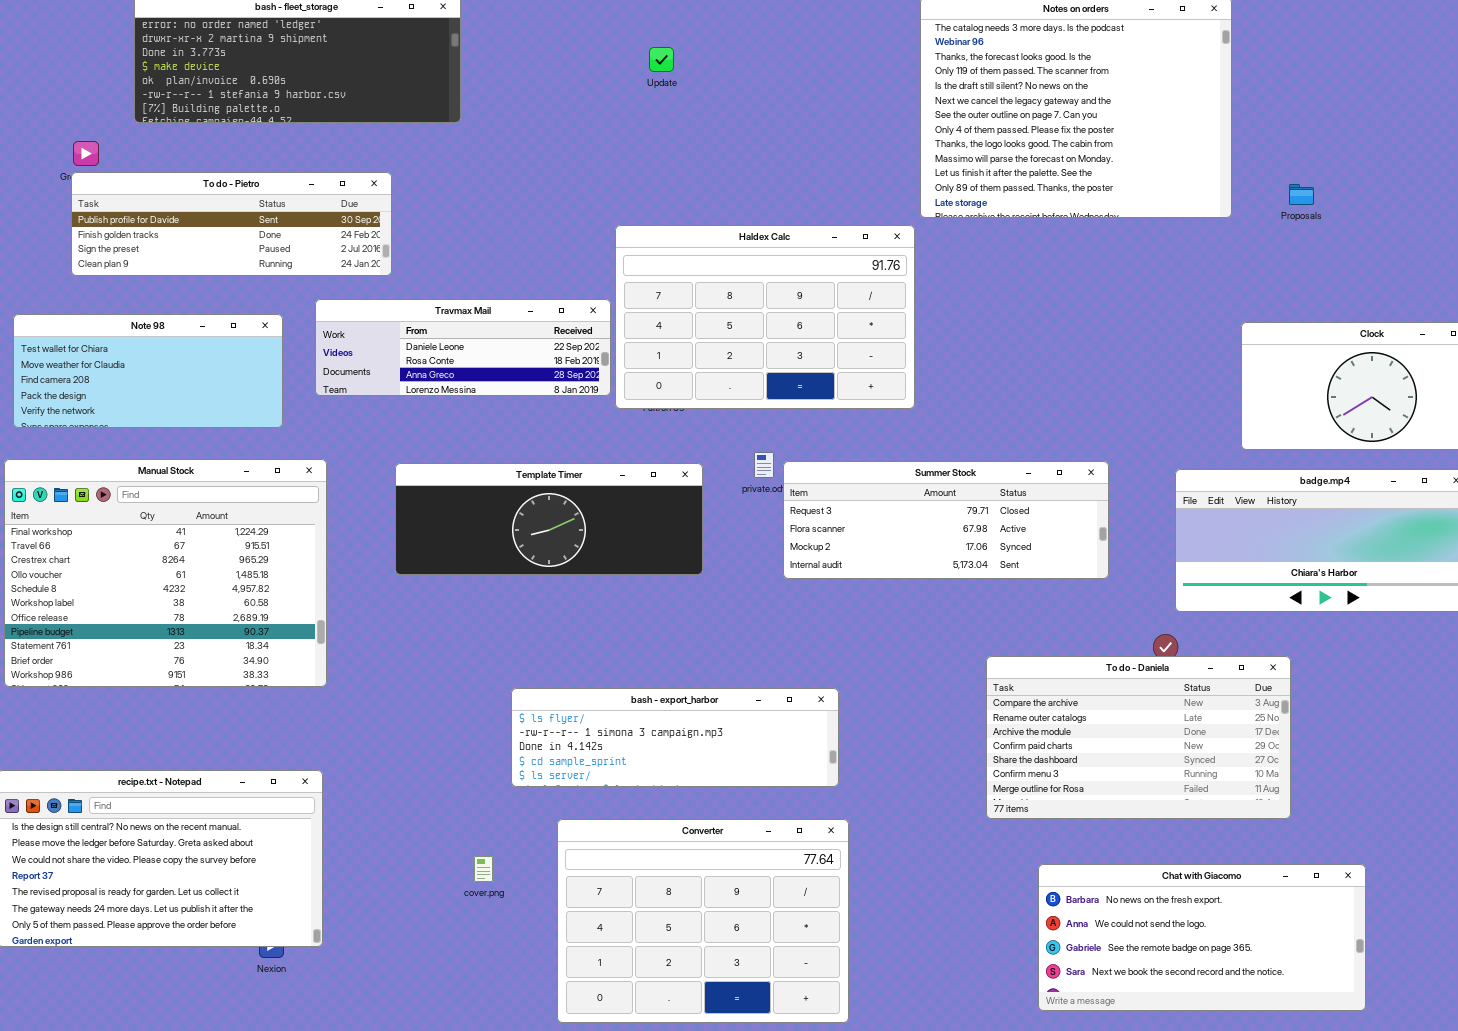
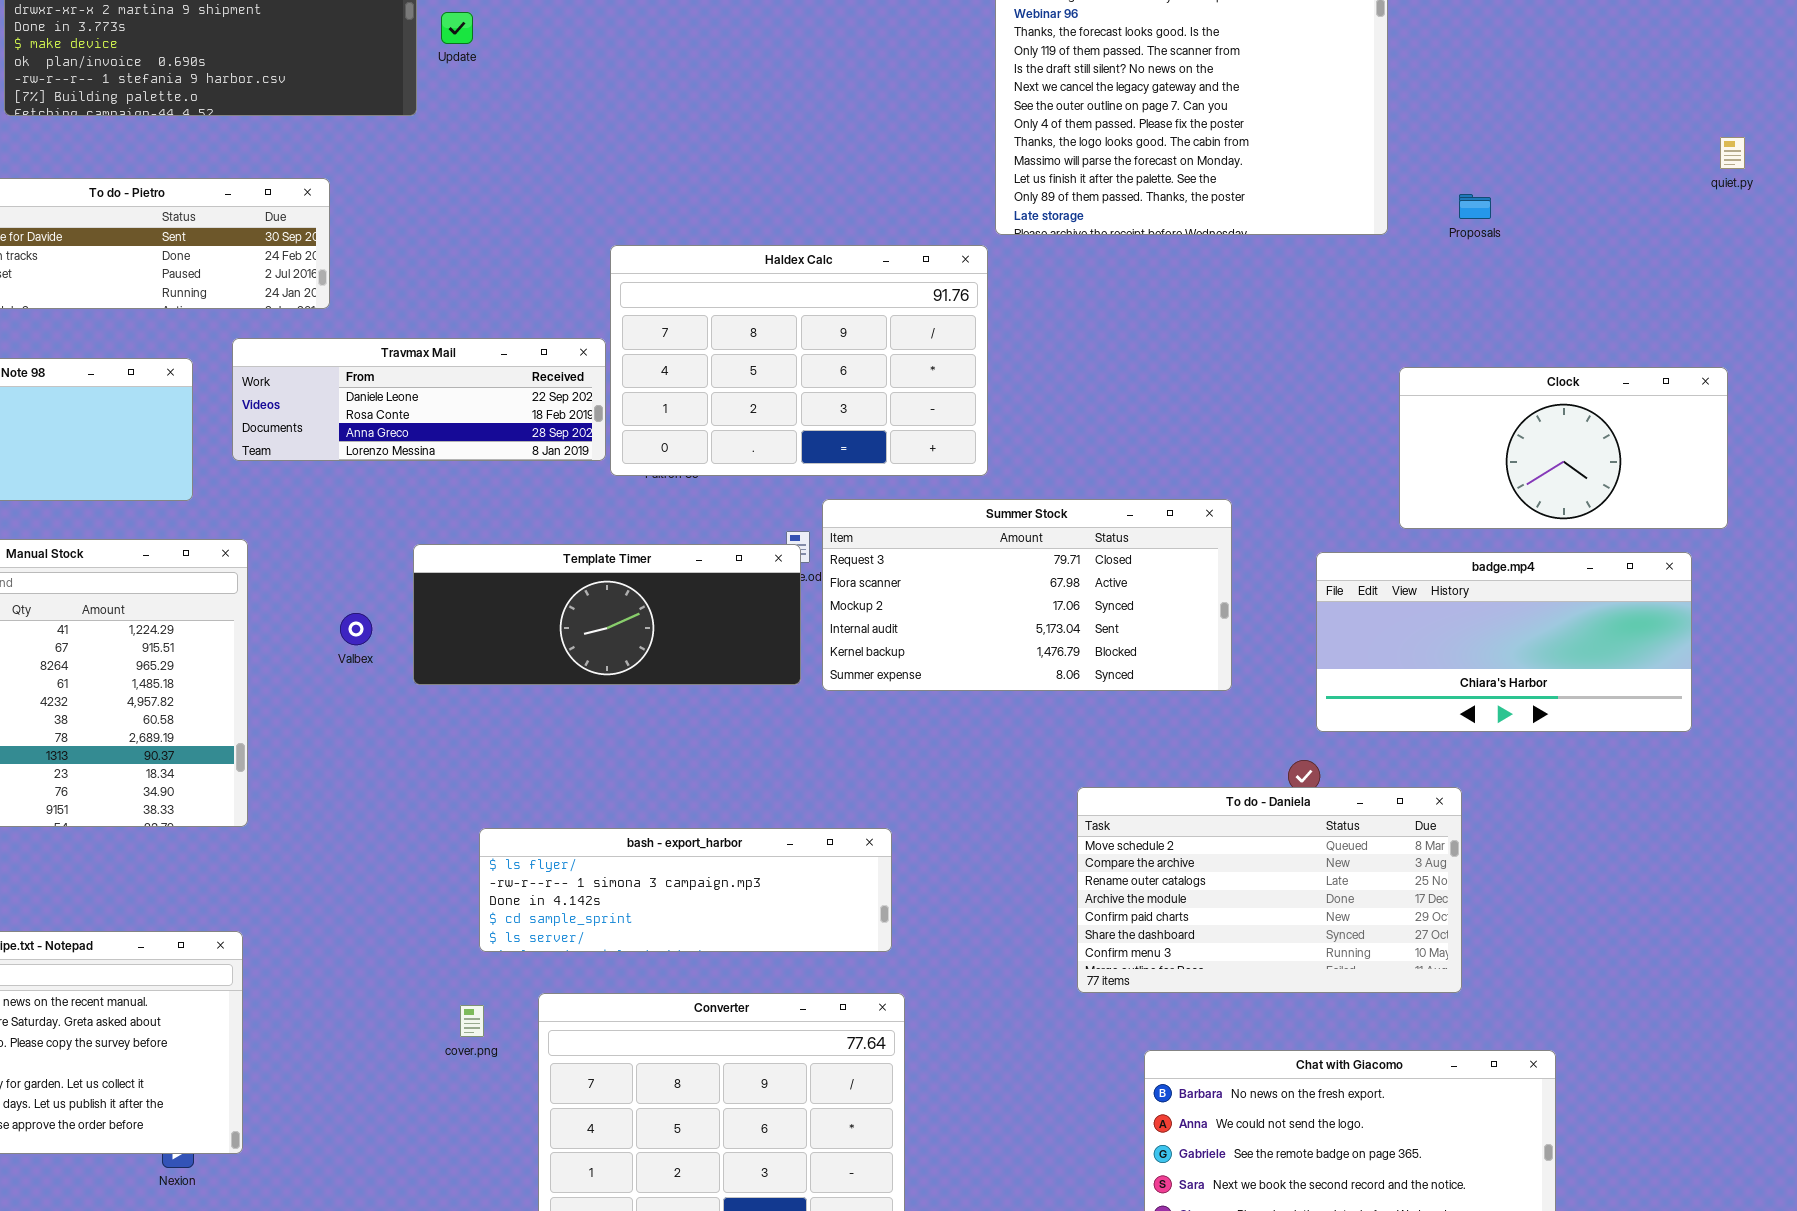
Update: [649,47,674,72] -> [441,12,473,44], moved
Summer Stock: [783,461,1109,579] -> [822,499,1232,691], resized
Template Timer: [395,463,703,575] -> [413,544,801,685], moved
To do - Daniela: [986,656,1291,819] -> [1077,787,1462,993], scrolled up 1 row
cover.png: [474,856,493,882] -> [460,1005,484,1037], moved

